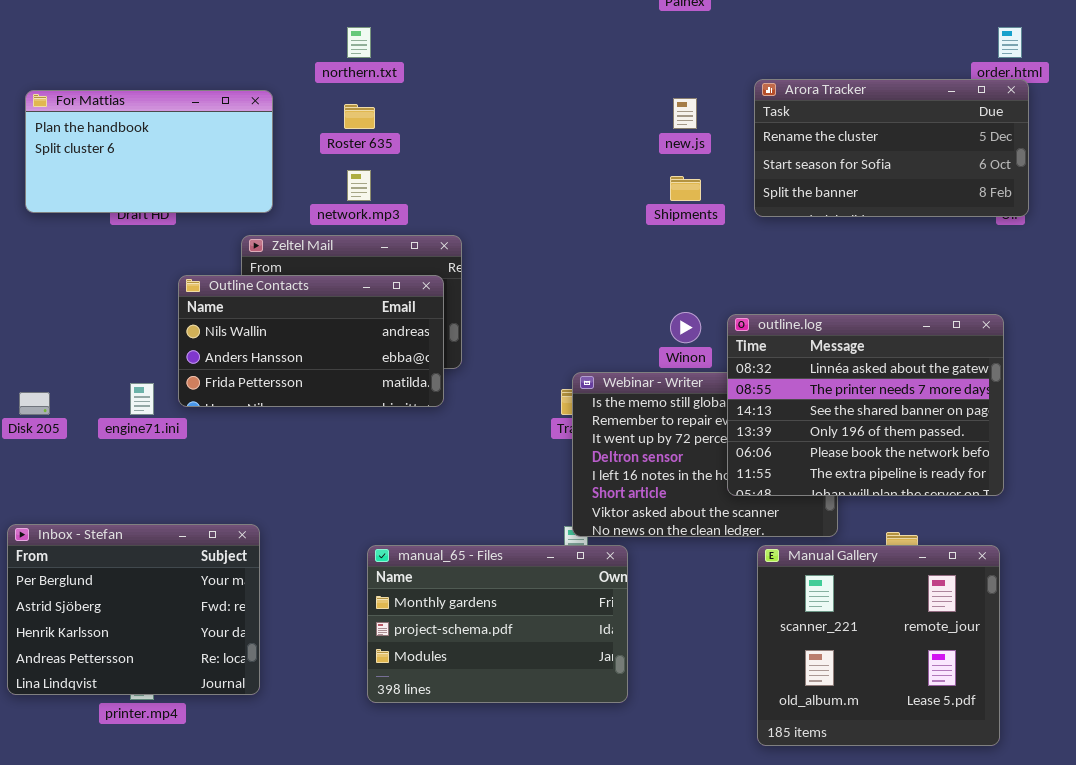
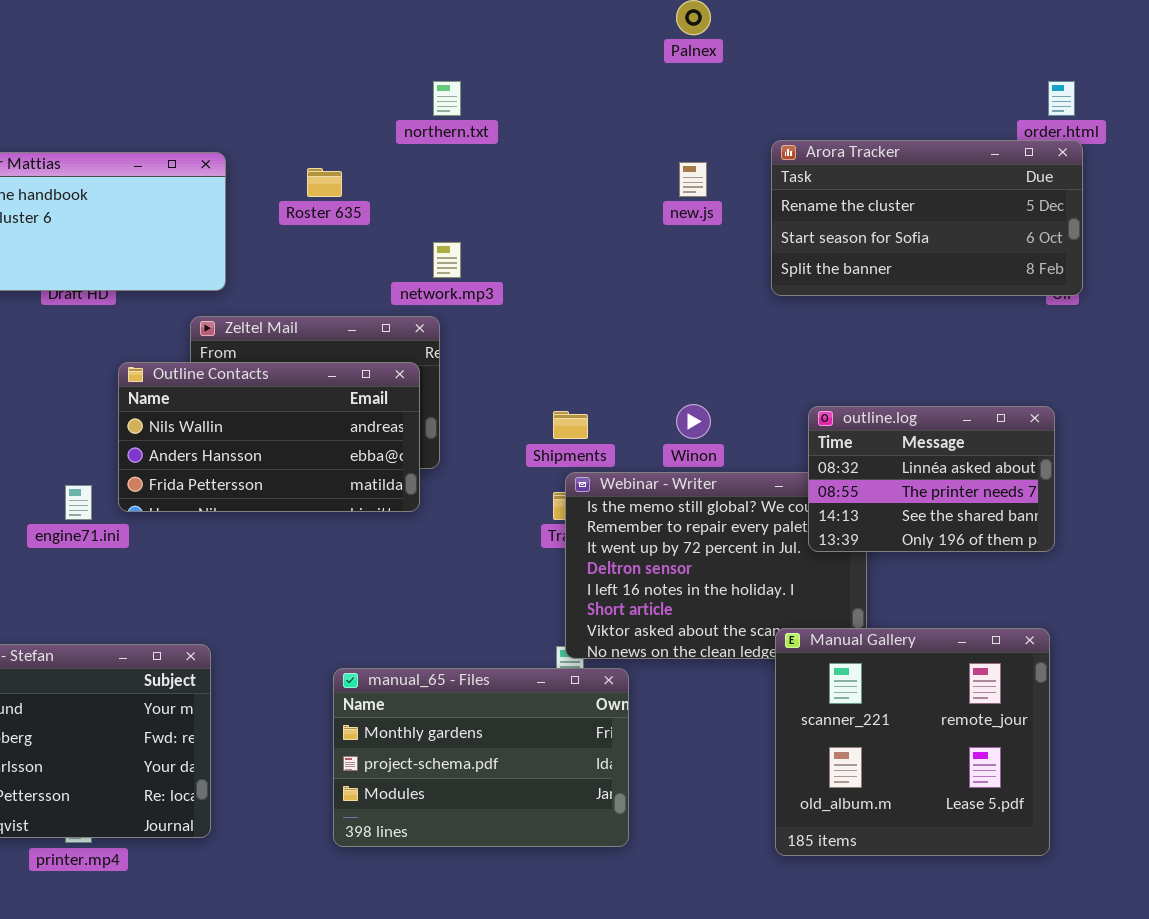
northern.txt: [347,27,371,58] -> [433,81,461,116], moved
network.mp3: [347,170,371,201] -> [433,242,461,278], moved
Shipments: [670,176,701,201] -> [553,411,588,439], moved
outline.log: [727,314,1004,496] -> [808,406,1055,552], resized
Manual Gallery: [757,545,1000,746] -> [775,628,1050,856], moved

